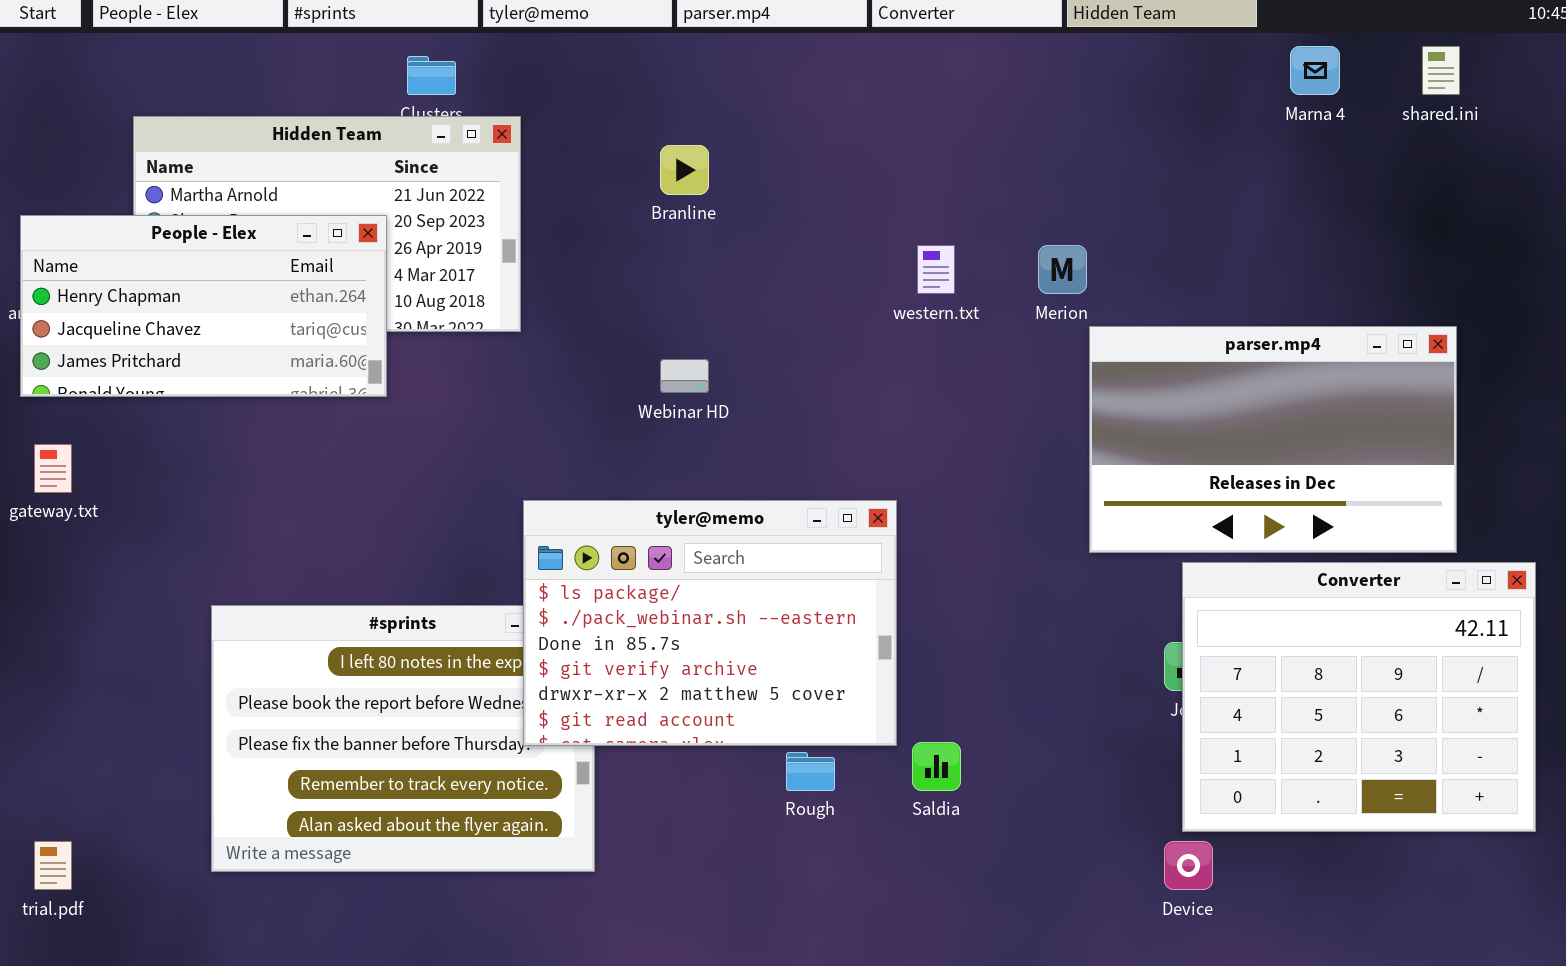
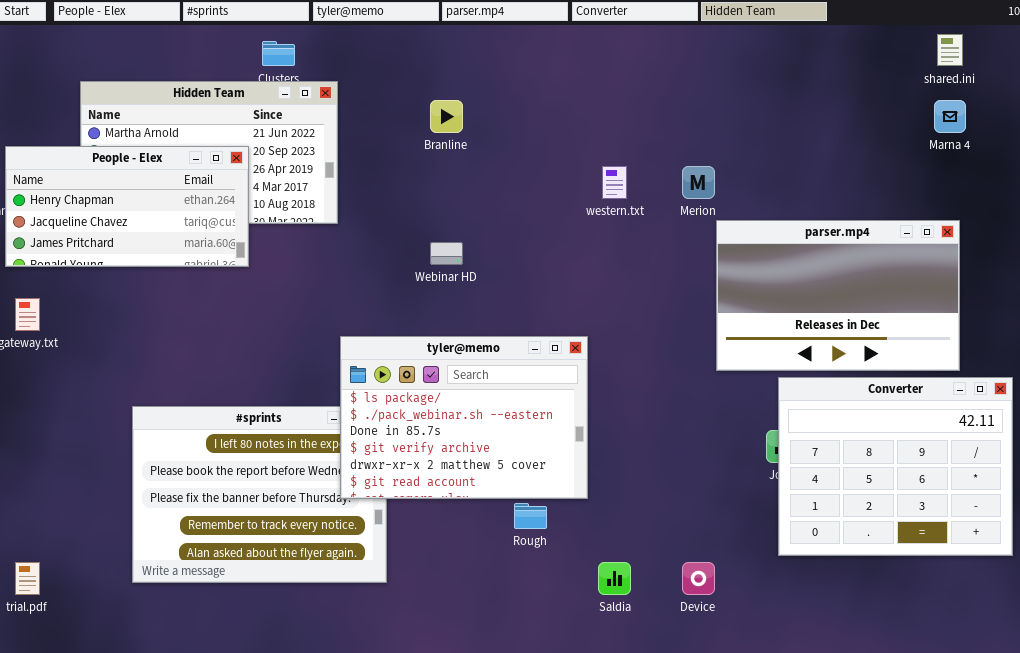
Marna 4: [1290,46,1340,95] -> [934,100,966,133], moved
Saldia: [912,742,961,791] -> [598,562,631,595], moved
Device: [1164,841,1213,890] -> [682,562,715,595], moved

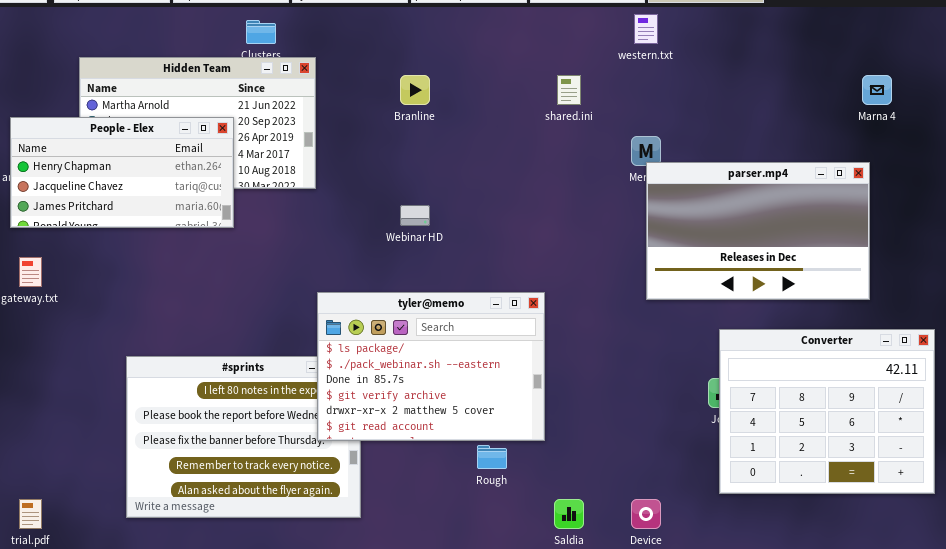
shared.ini: [937,34,963,66] -> [557,75,581,105], moved
western.txt: [602,166,627,199] -> [634,14,658,44], moved
parser.mp4: [716,220,960,371] -> [646,162,870,300], moved

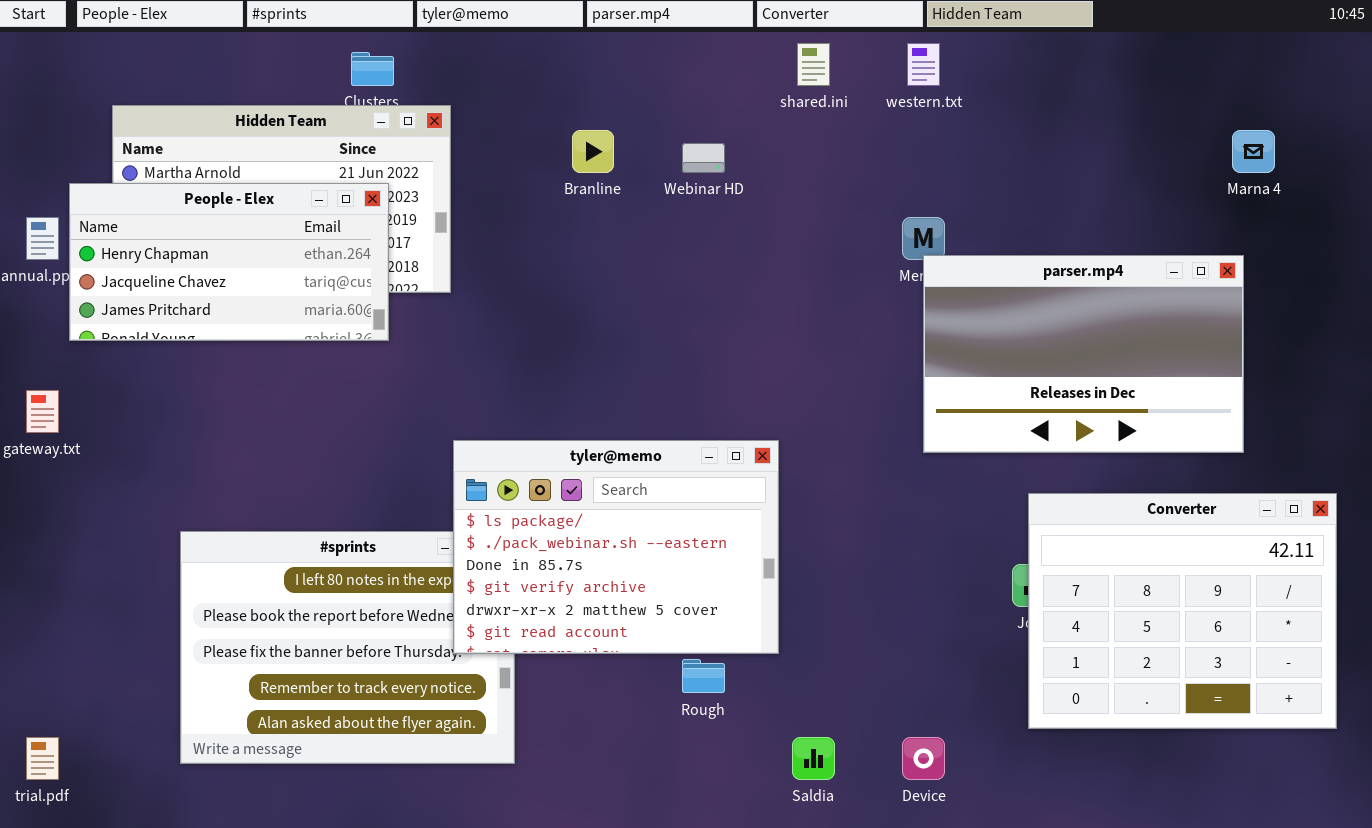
shared.ini: [557,75,581,105] -> [797,43,830,86], moved
People - Elex: [10,117,234,228] -> [69,183,389,341], moved
Webinar HD: [400,205,430,226] -> [682,143,725,173], moved

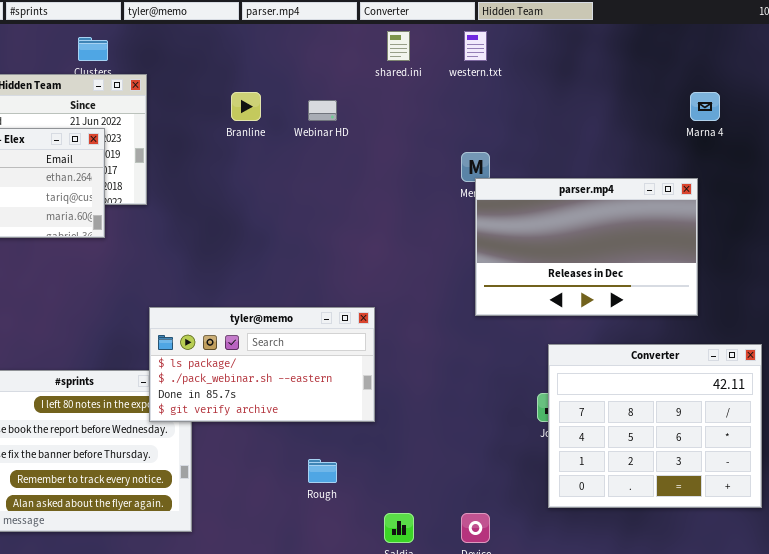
tyler@memo: [453,440,779,654] -> [149,307,375,422], resized

